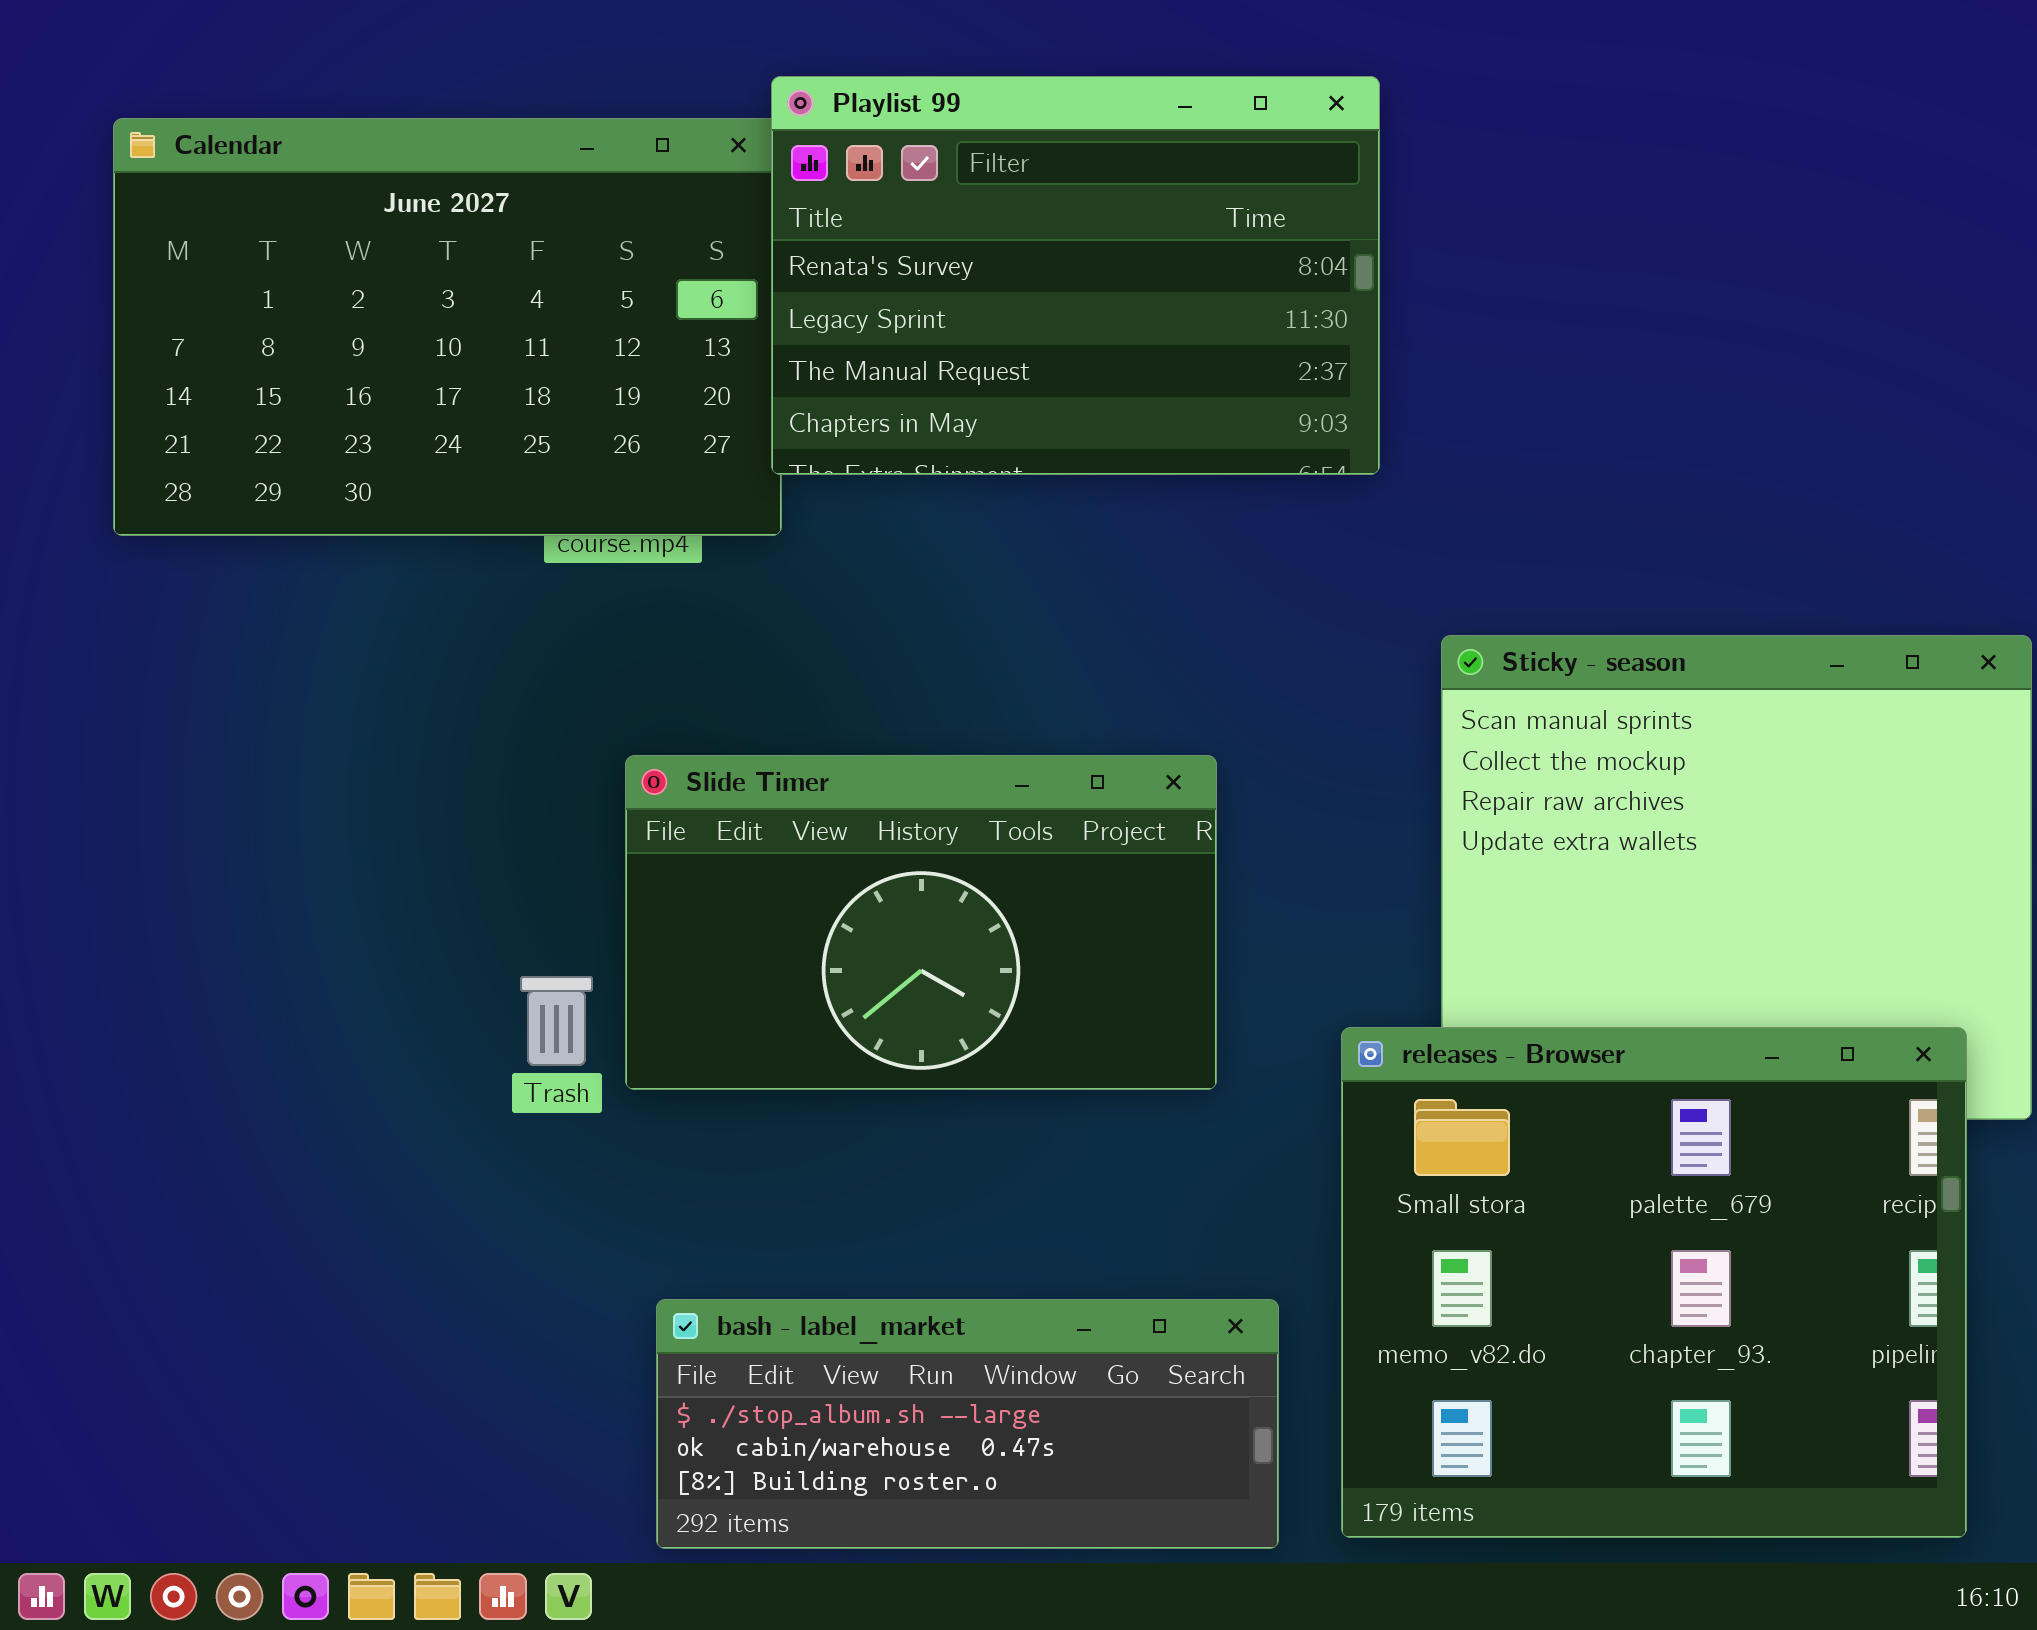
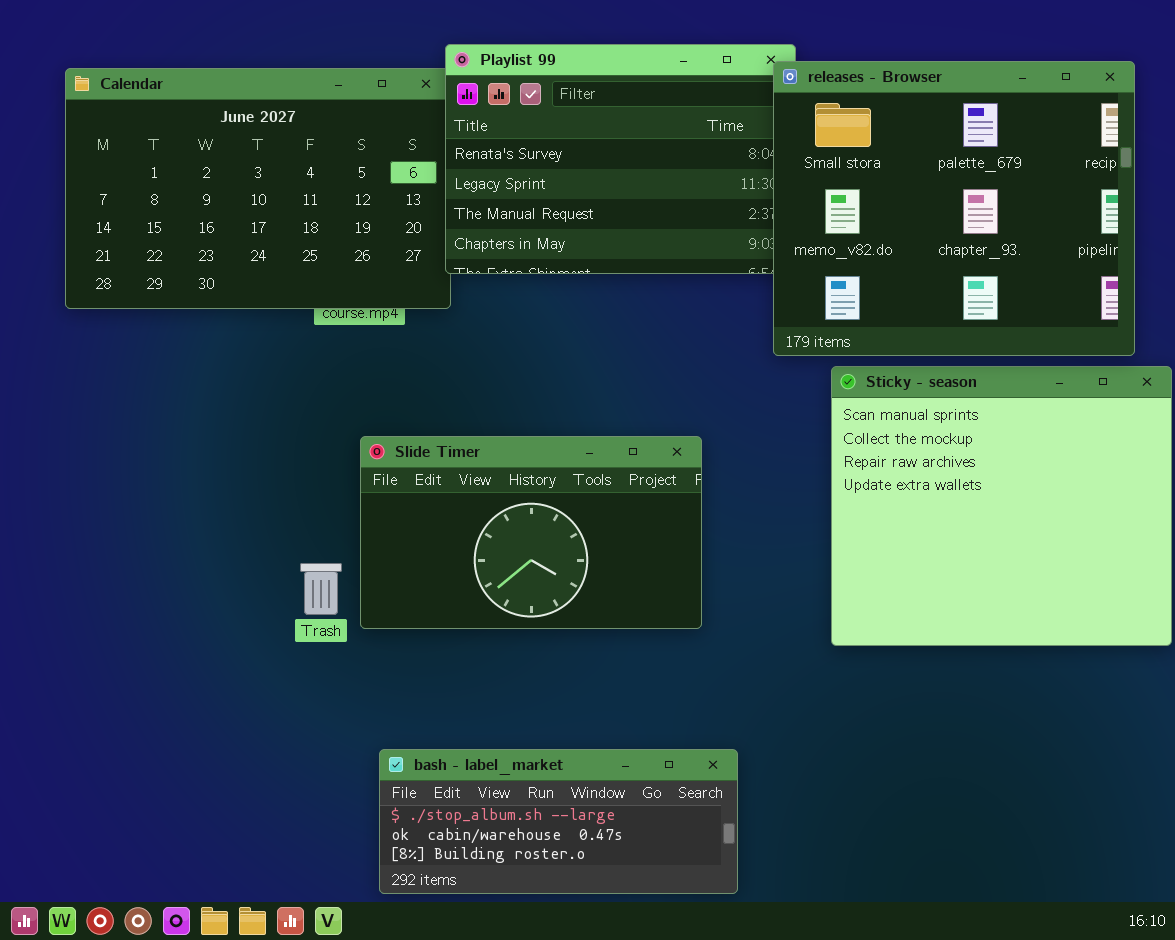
releases - Browser: [1341,1027,1967,1538] -> [773,61,1135,356], moved

